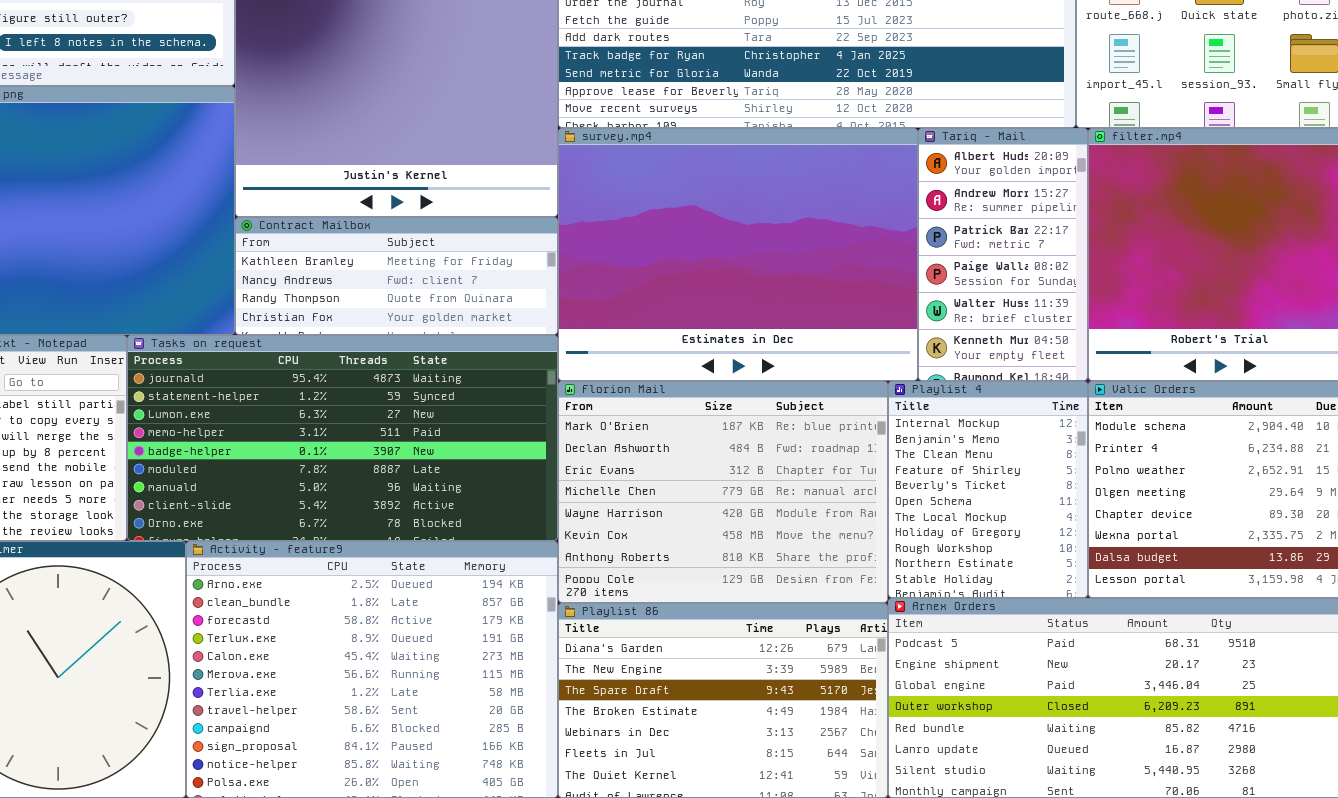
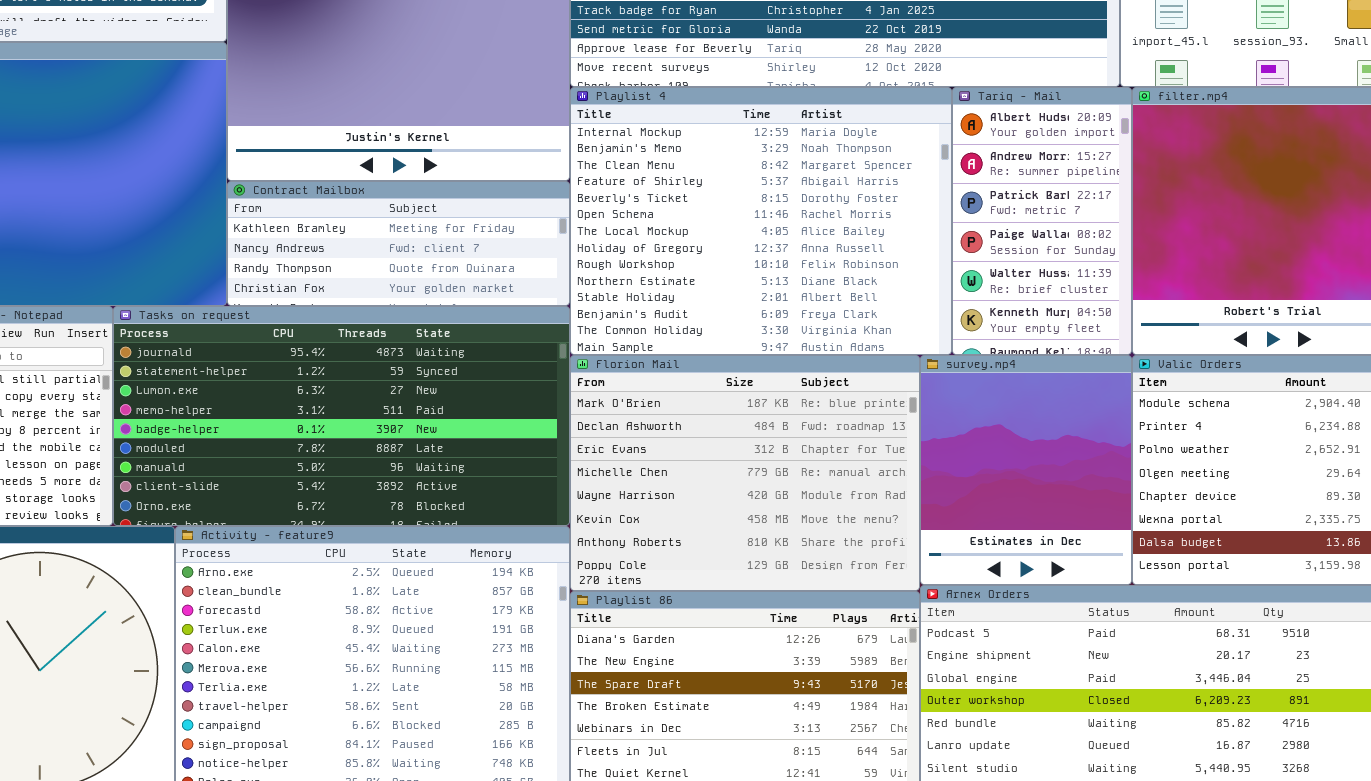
survey.mp4: [558,128,918,381] -> [920,355,1132,585], moved, resized
Playlist 4: [888,381,1088,598] -> [570,87,952,355], moved, resized

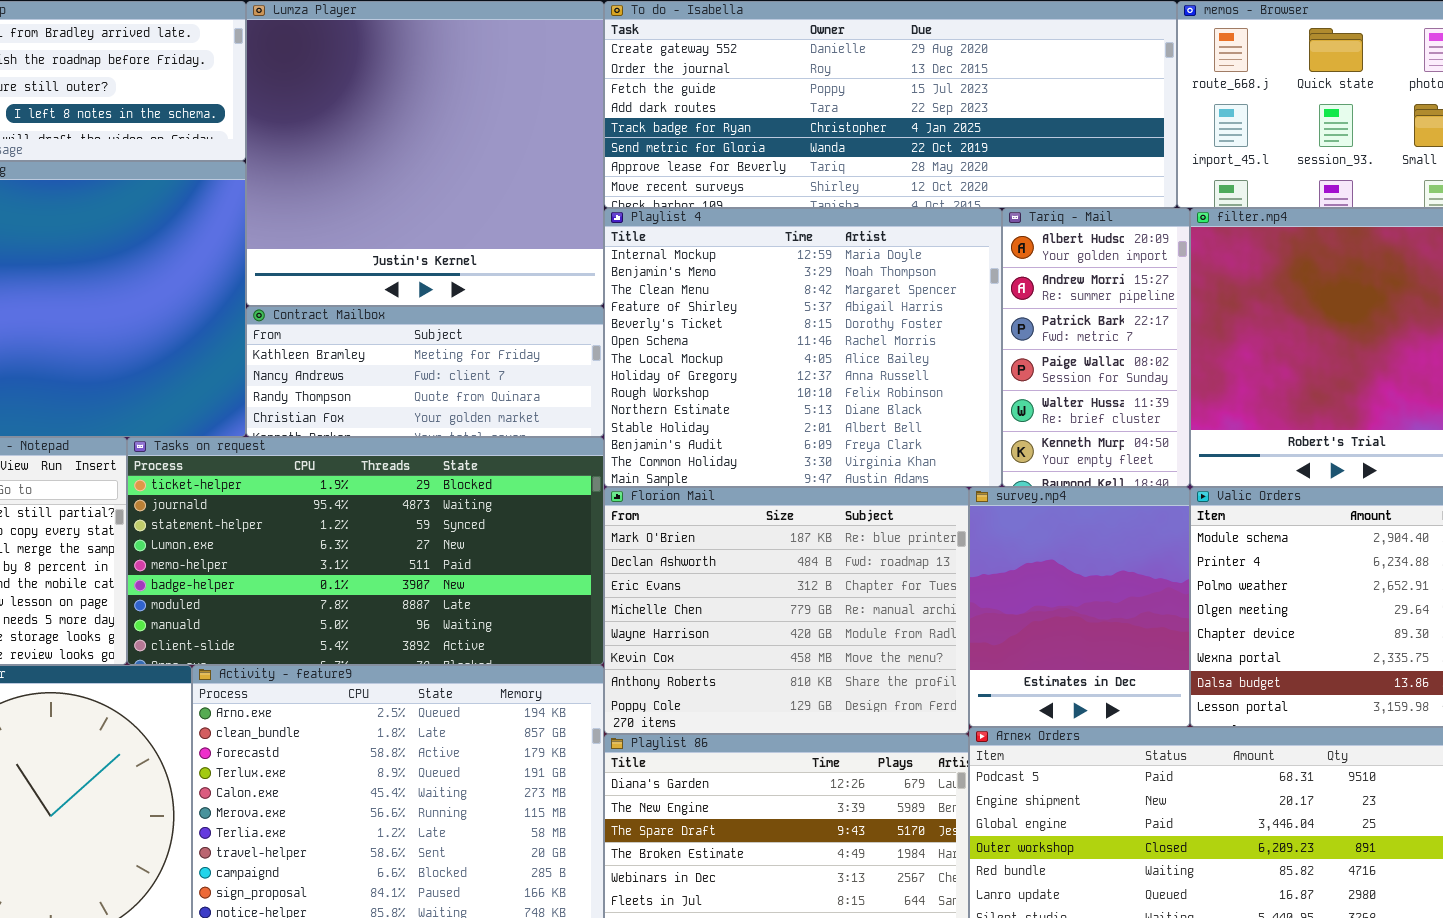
Tasks on request: [113,306,570,526] -> [127,437,604,665], scrolled up 1 row

